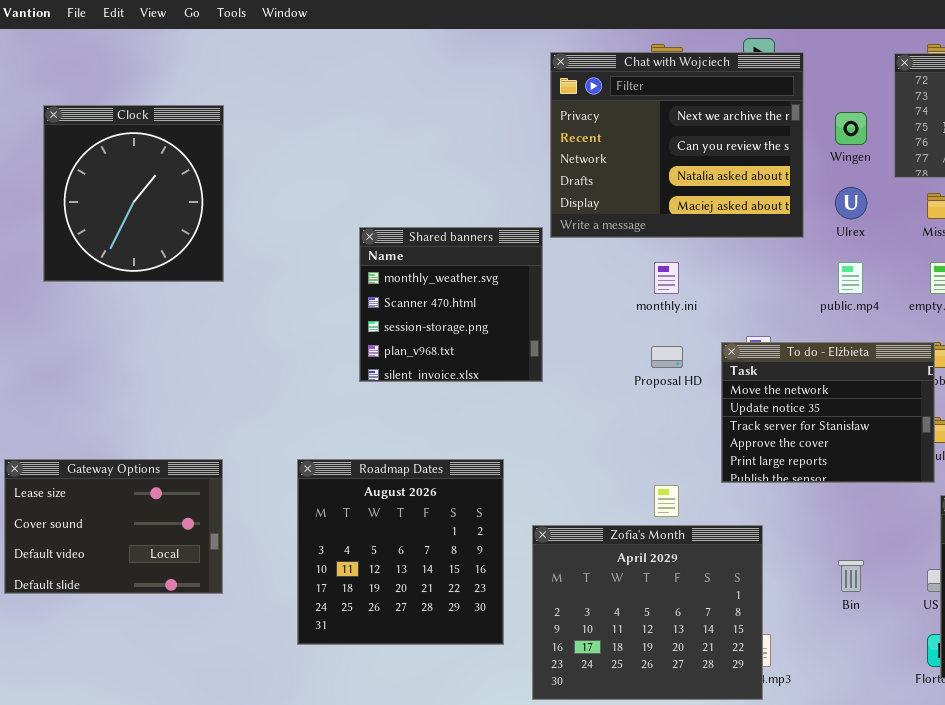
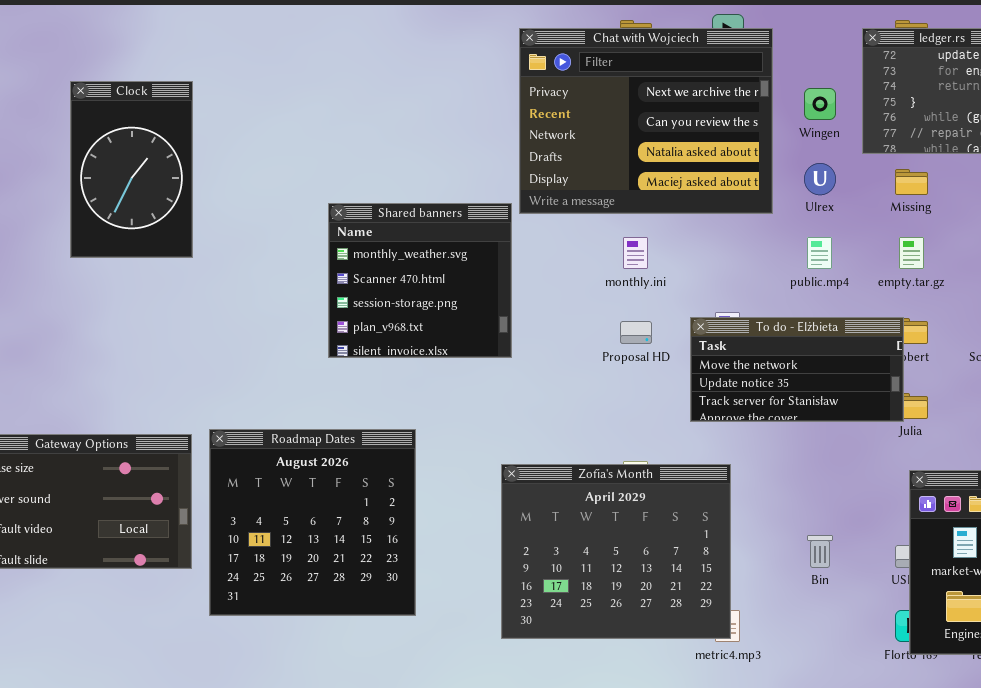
Clock: [43,105,224,282] -> [70,81,193,258], resized
To do - Elżbieta: [721,342,935,483] -> [690,317,904,422], resized
Roadmap Dates: [297,459,504,645] -> [209,429,416,616], moved
Zofia's Month: [532,525,763,700] -> [501,464,731,639], moved

